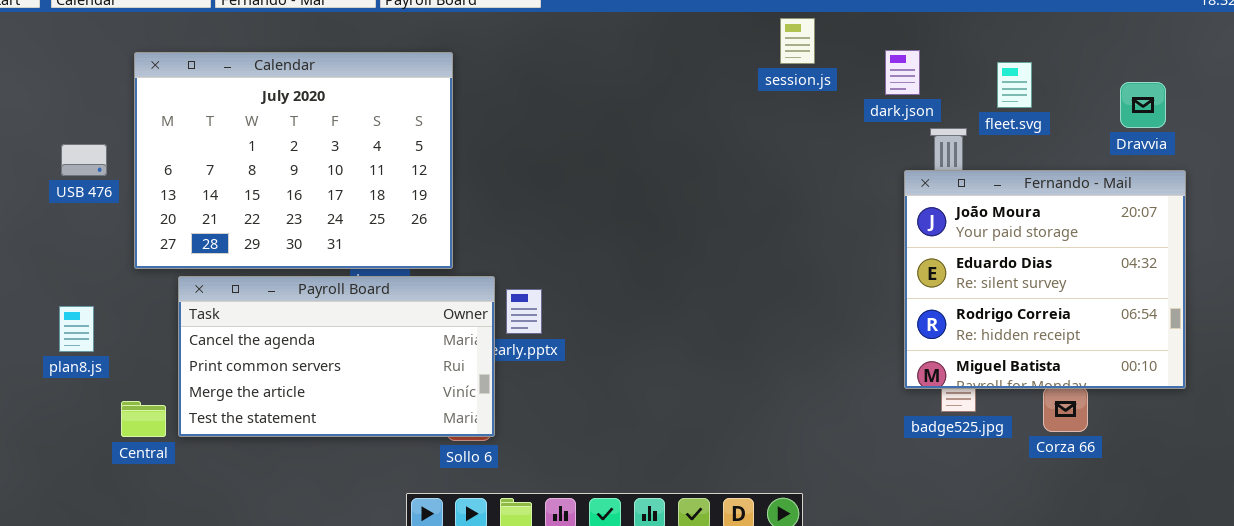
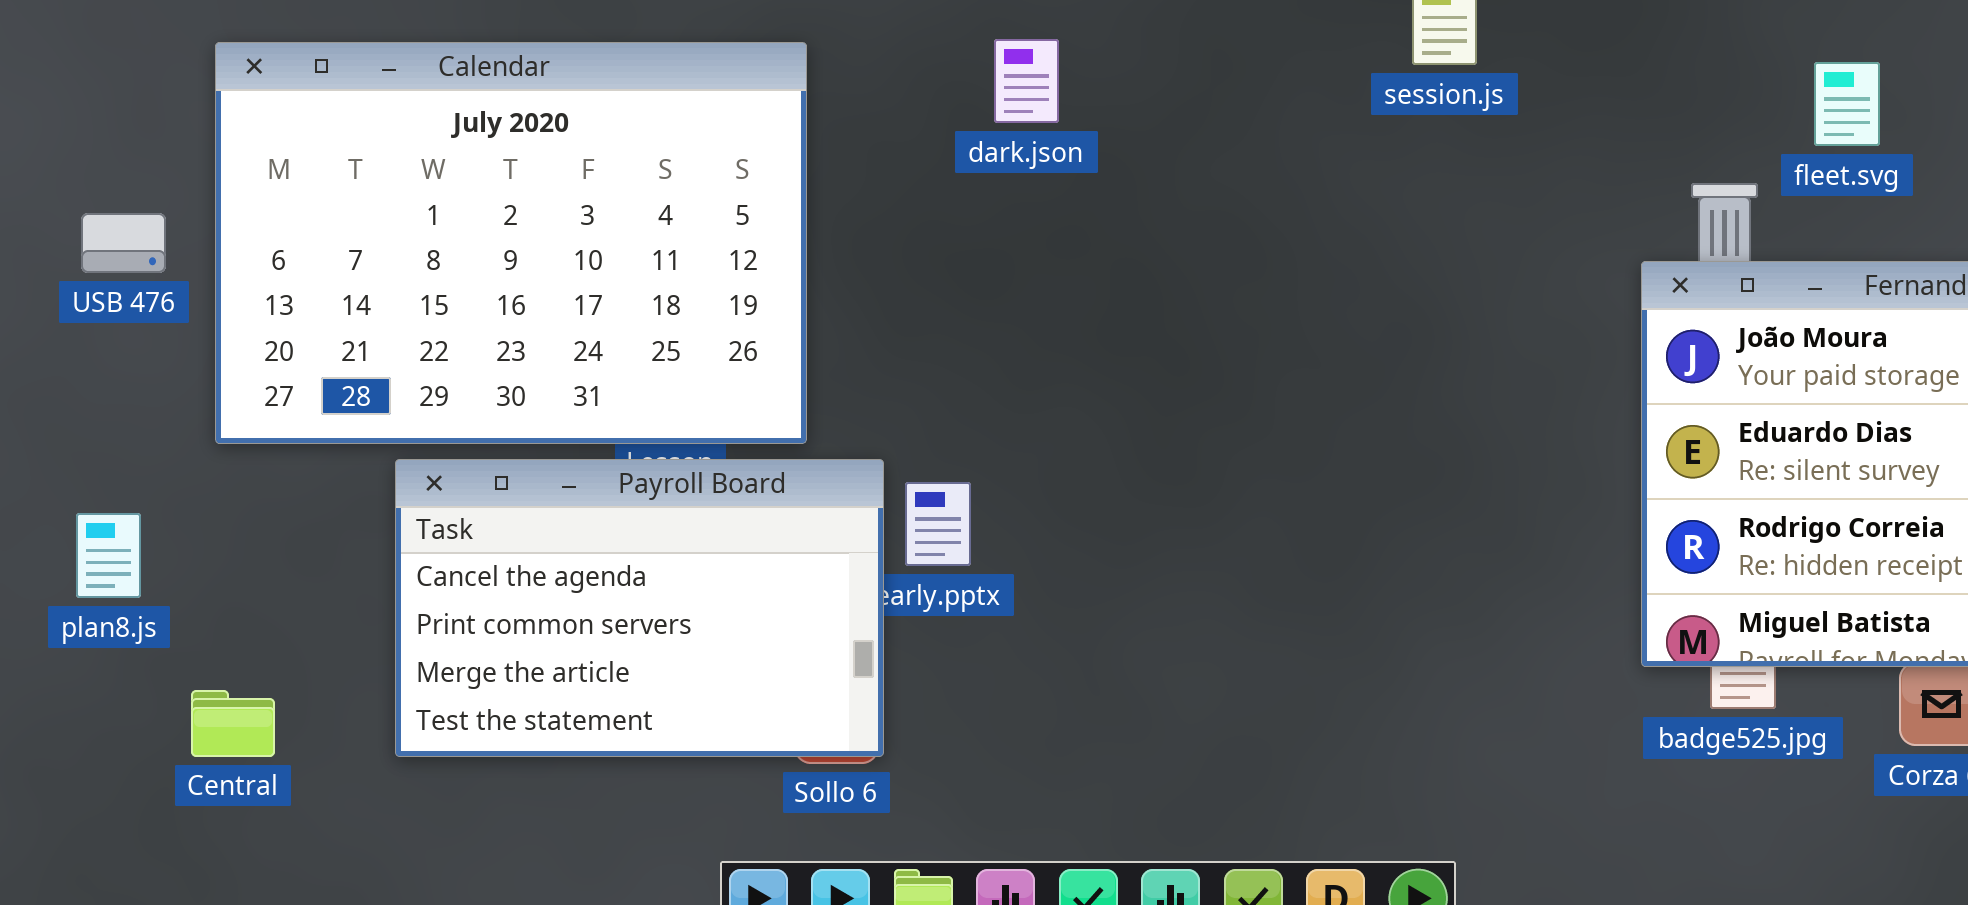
dark.json: [885,50,920,95] -> [994,39,1059,123], moved
Payroll Board: [178,276,495,437] -> [395,459,884,757], resized

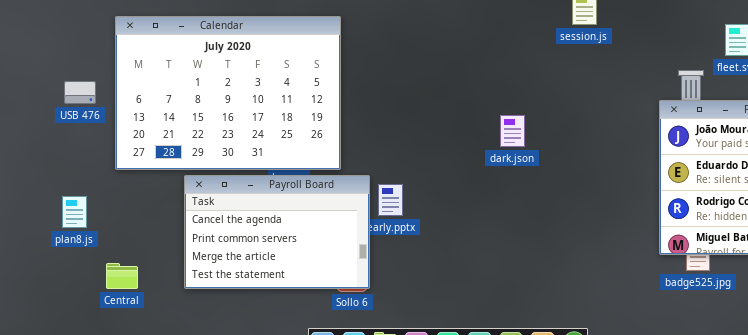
dark.json: [994,39,1059,123] -> [500,115,525,147], moved

